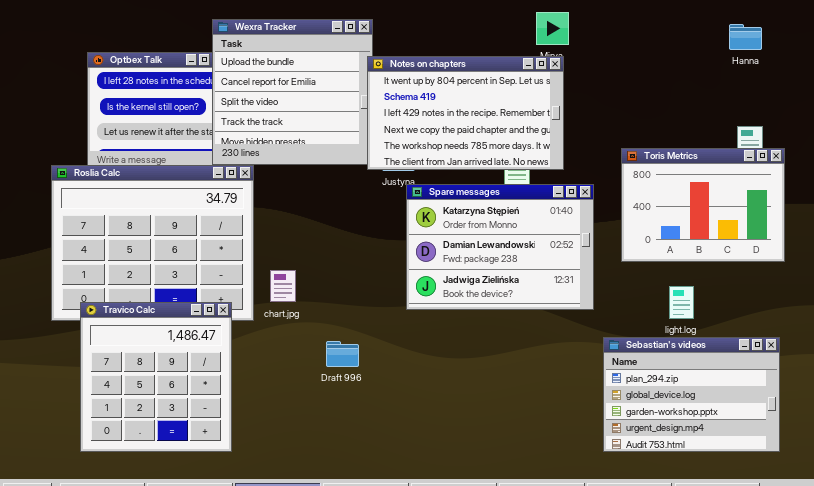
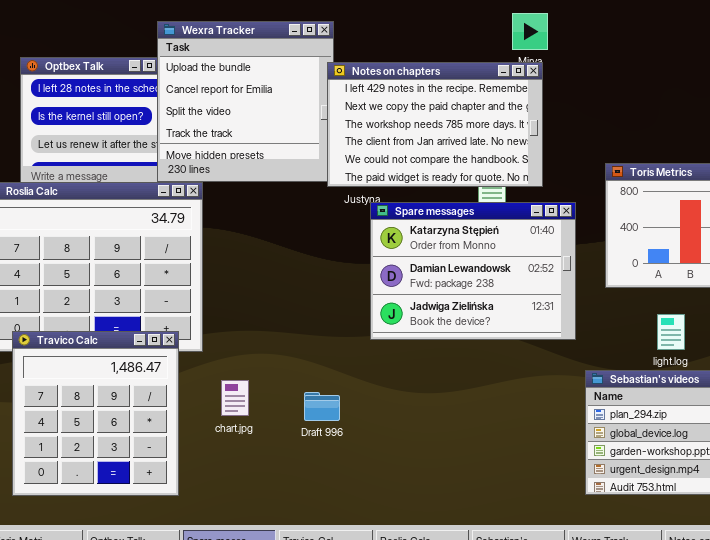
Notes on chapters: [367,56,564,170] -> [327,62,543,187], scrolled down 2 rows
chart.jpg: [270,270,296,302] -> [221,380,249,416], moved
Draft 996: [326,341,359,367] -> [304,392,340,421], moved

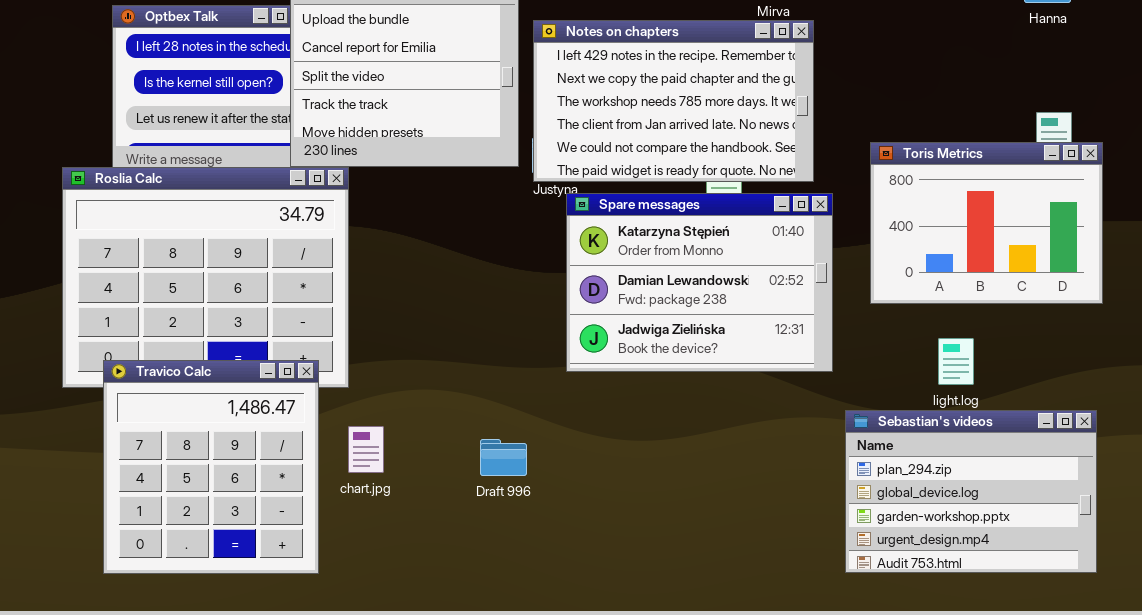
Notes on chapters: [327,62,543,187] -> [533,20,814,182], moved
chart.jpg: [221,380,249,416] -> [348,426,384,473], moved

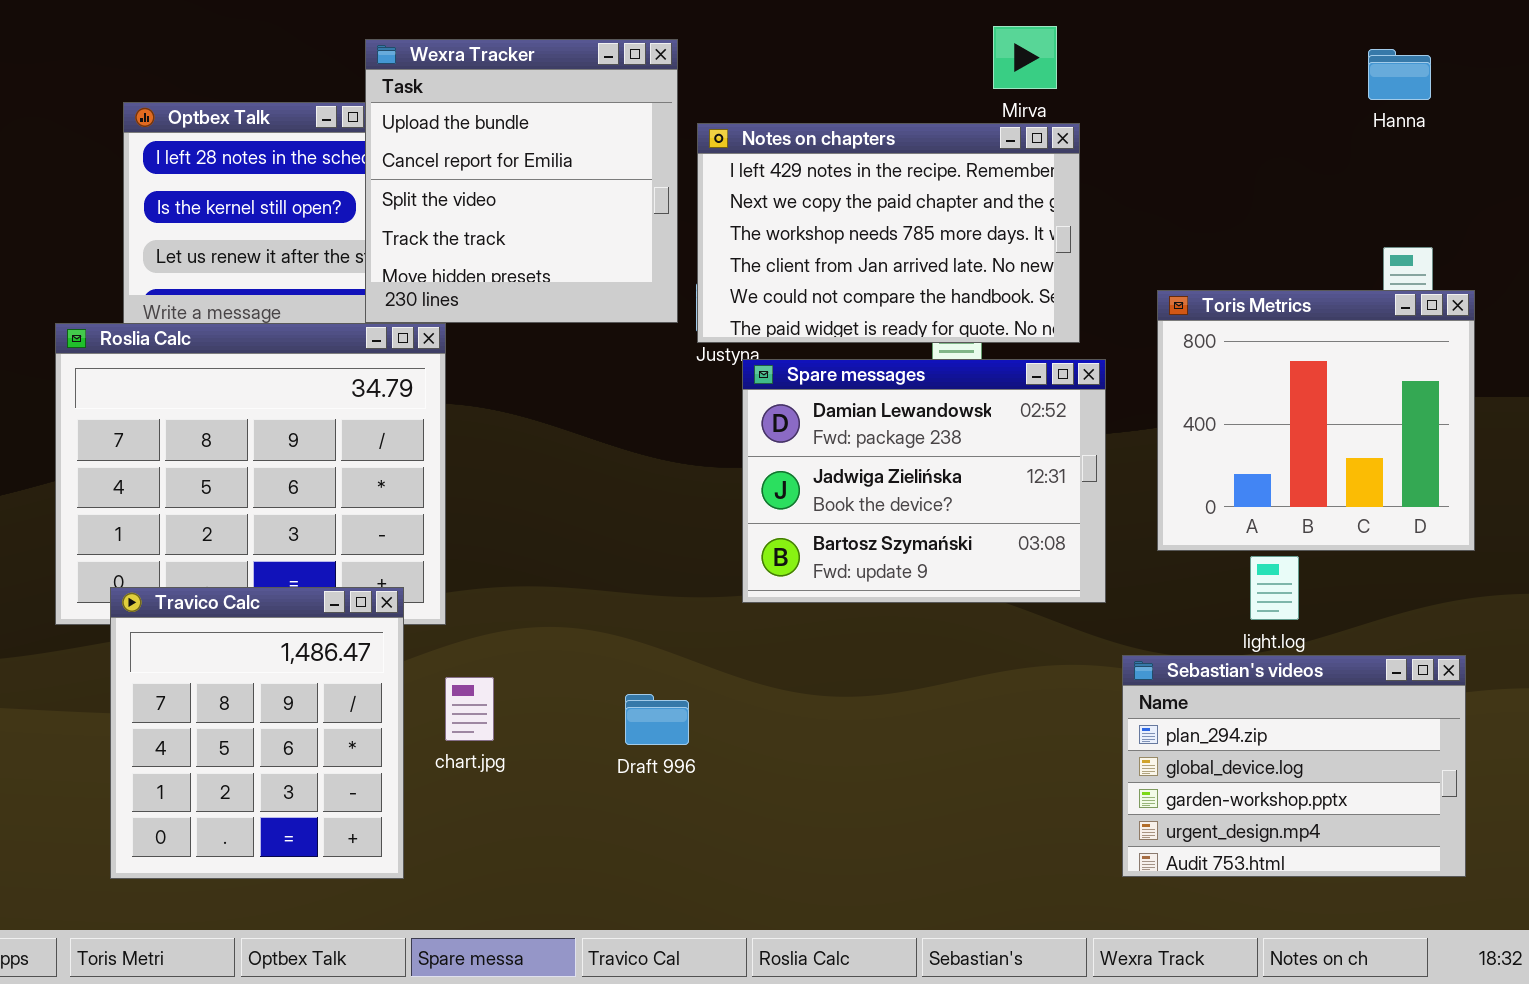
Toris Metrics: [870,142,1103,304] -> [1157,290,1475,551], resized
Spare messages: [566,193,833,372] -> [742,359,1106,603], scrolled down 1 row

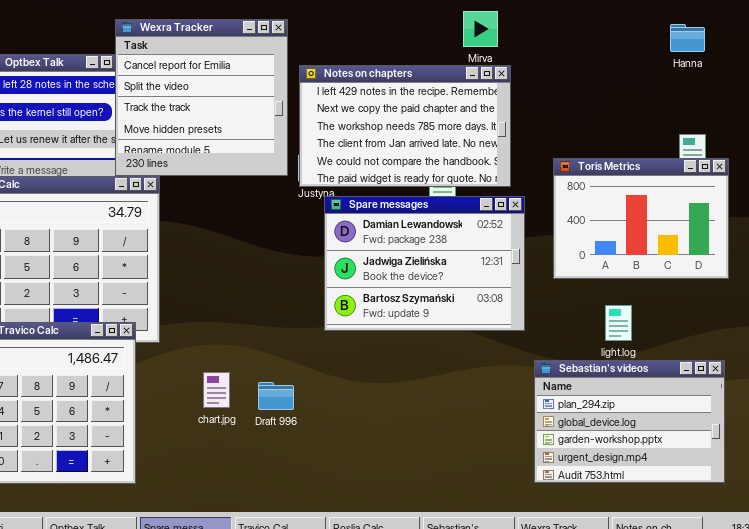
Wexra Tracker: [365,39,678,323] -> [115,19,288,176], scrolled down 1 row
Toris Metrics: [1157,290,1475,551] -> [553,158,729,279], resized
chart.jpg: [445,677,494,741] -> [203,372,230,408], moved

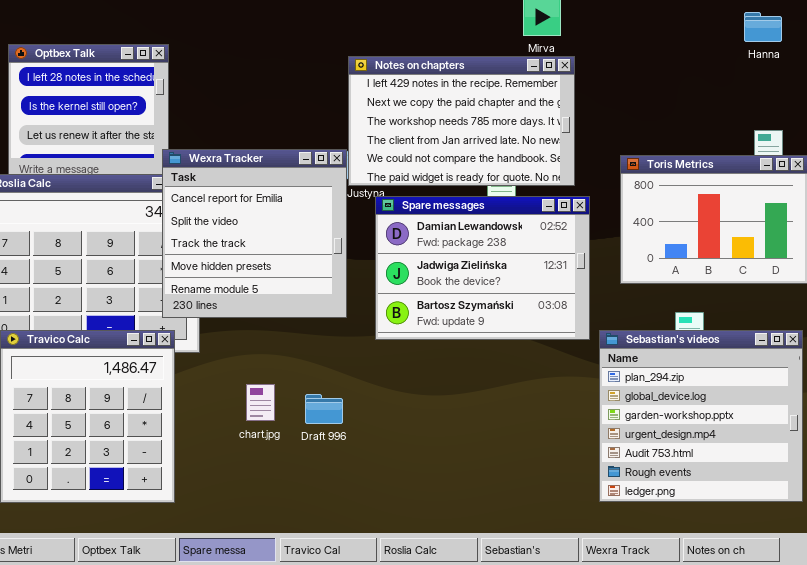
Wexra Tracker: [115,19,288,176] -> [162,149,347,318], moved
Sebastian's videos: [534,360,725,483] -> [599,330,803,502], resized

